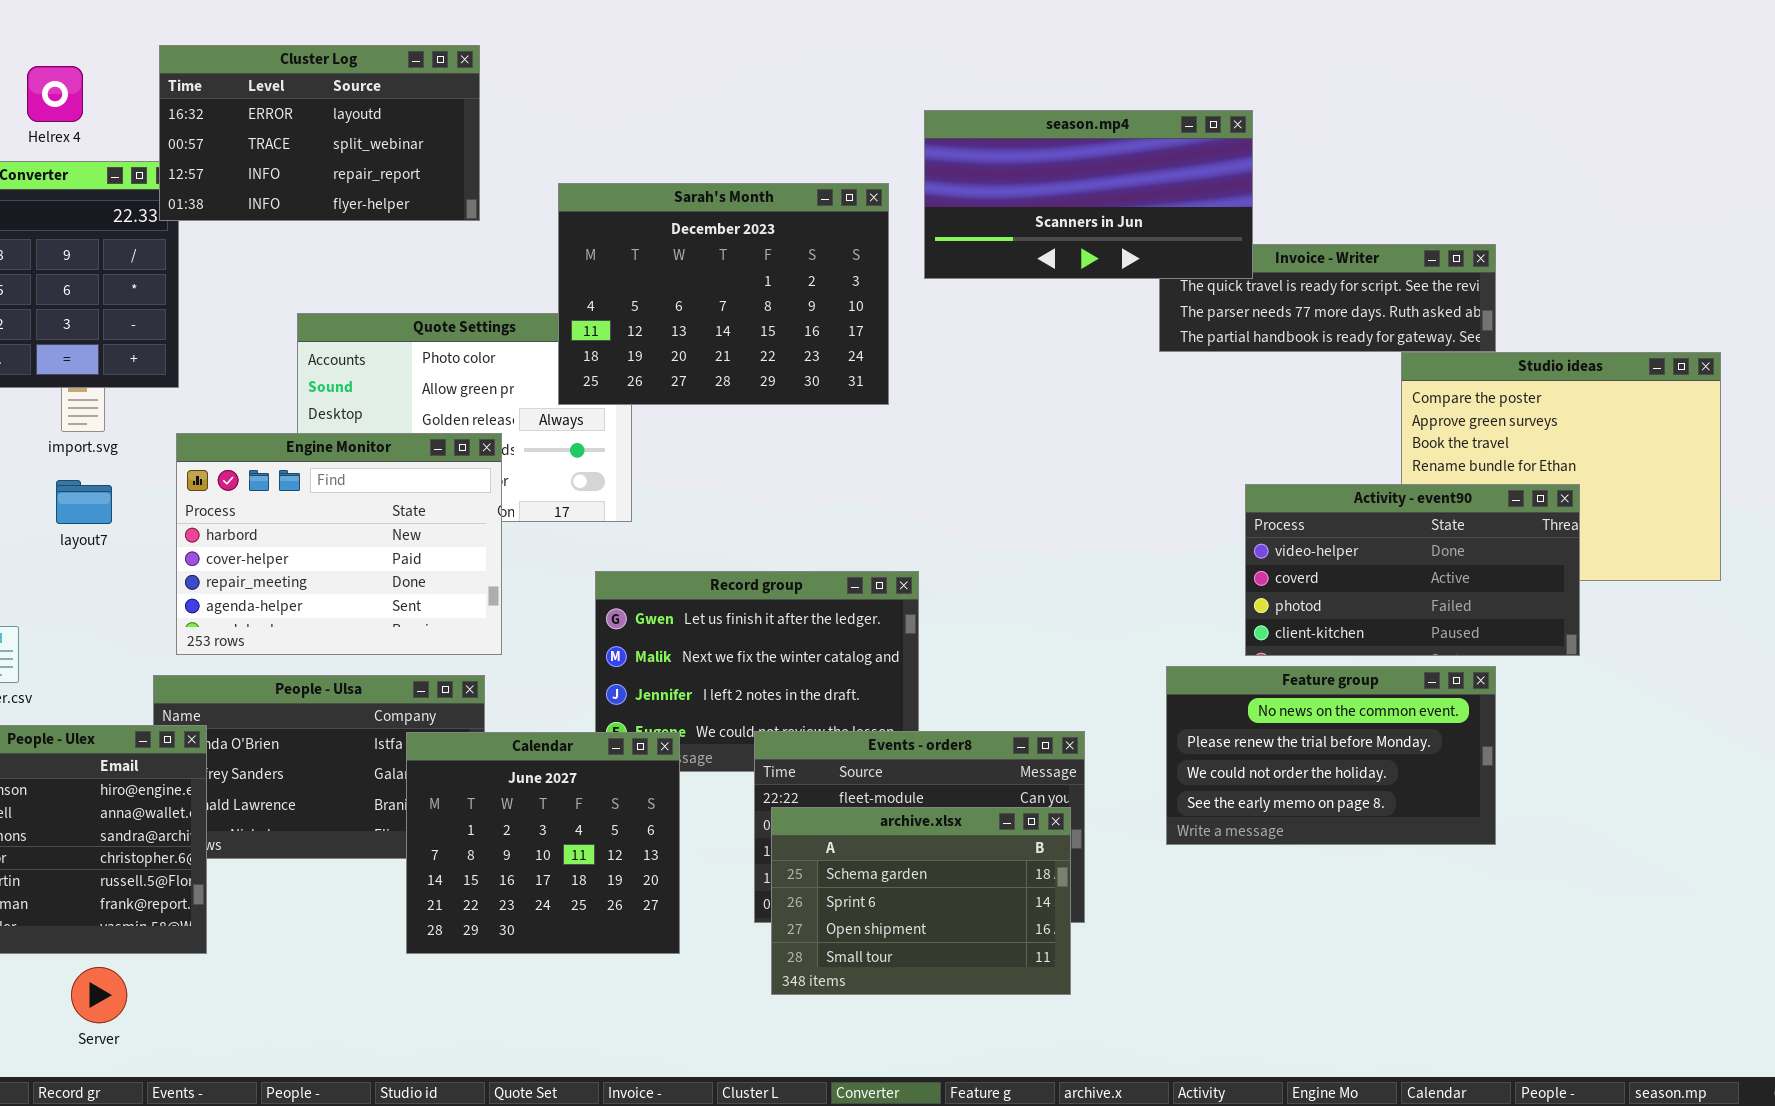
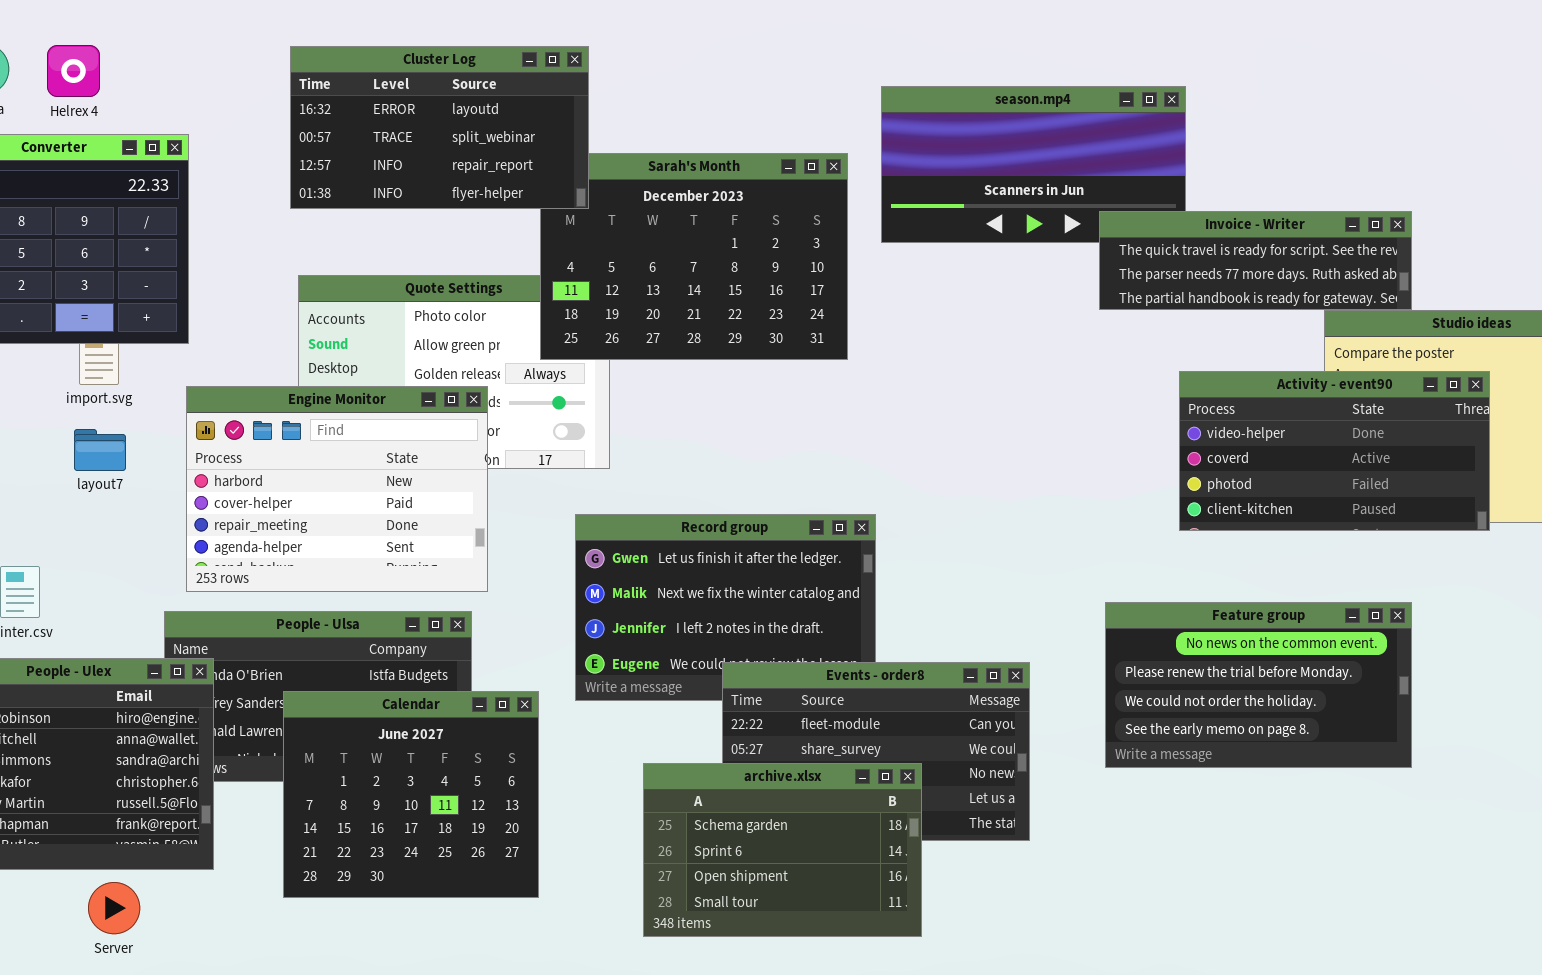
Cluster Log: [159,45,480,221] -> [290,46,589,209], moved
Invoice - Writer: [1159,244,1496,352] -> [1099,211,1412,310], raised
Activity - event90: [1245,484,1580,656] -> [1179,371,1490,531], moved
Calendar: [406,732,680,954] -> [283,691,539,898], moved
archive.xlsx: [771,807,1071,995] -> [643,763,922,937], moved

